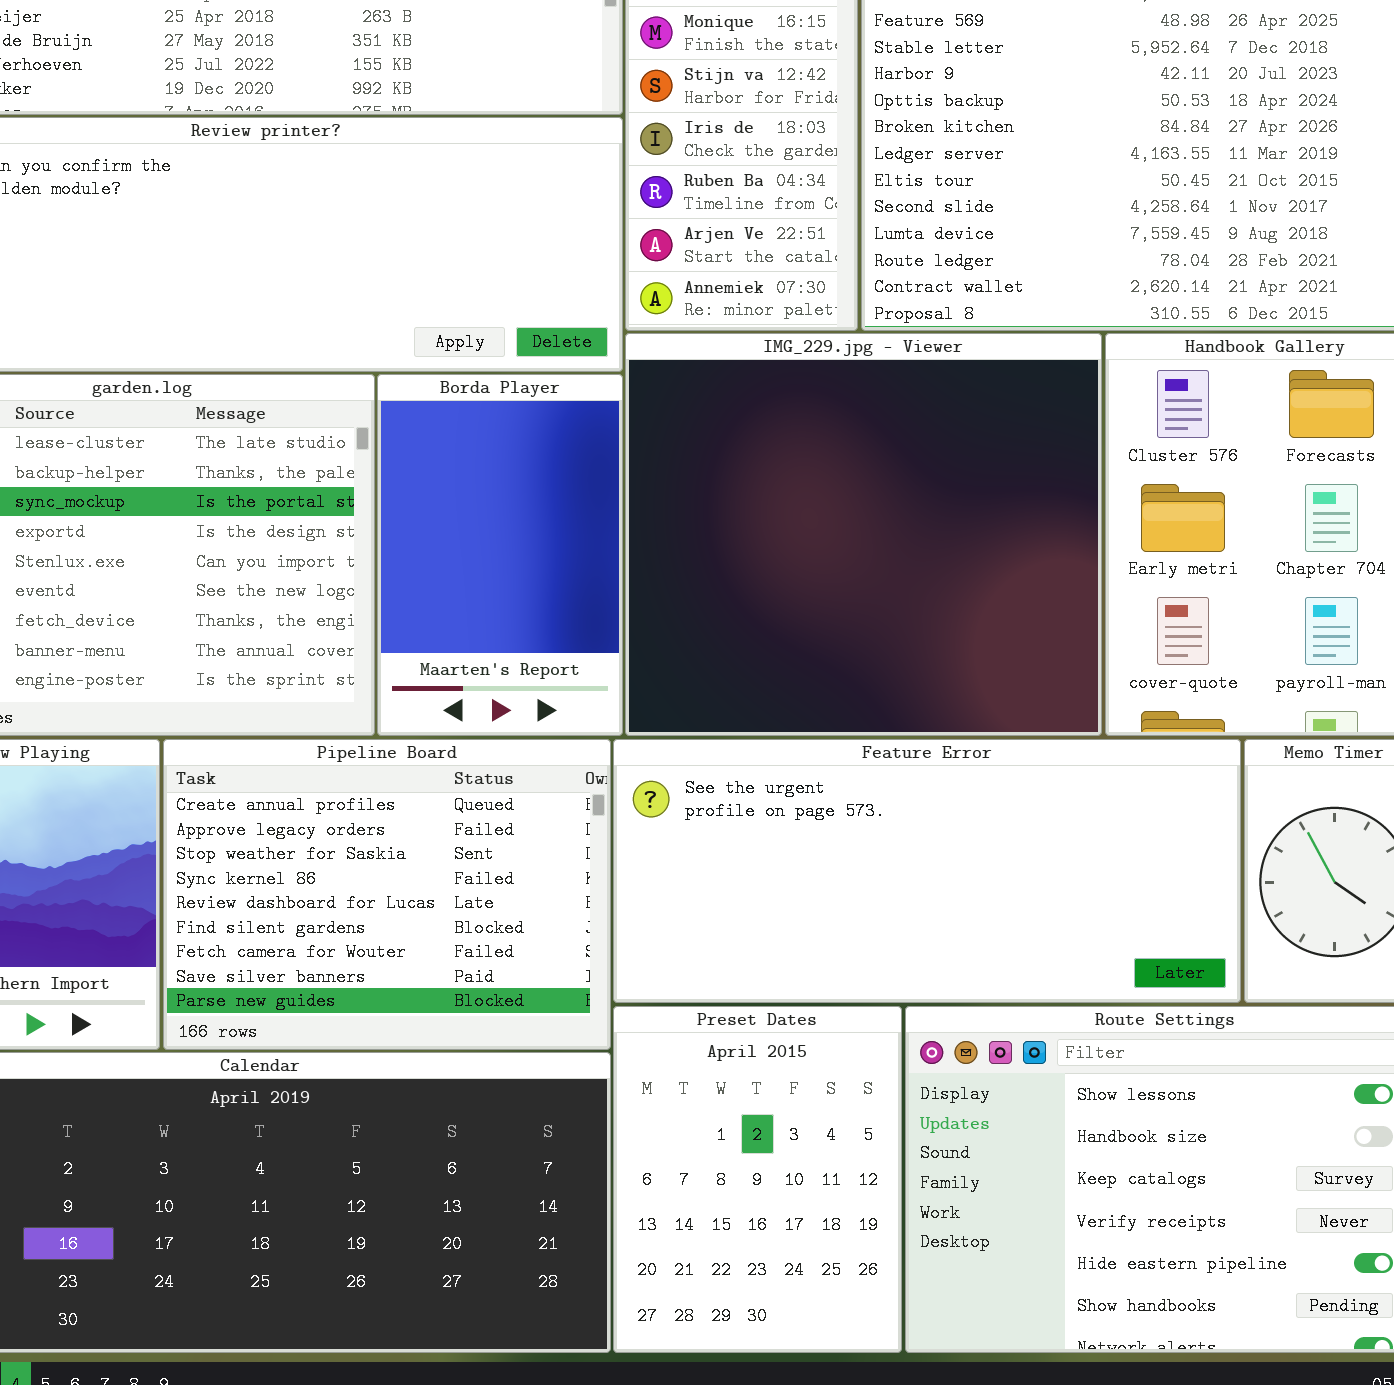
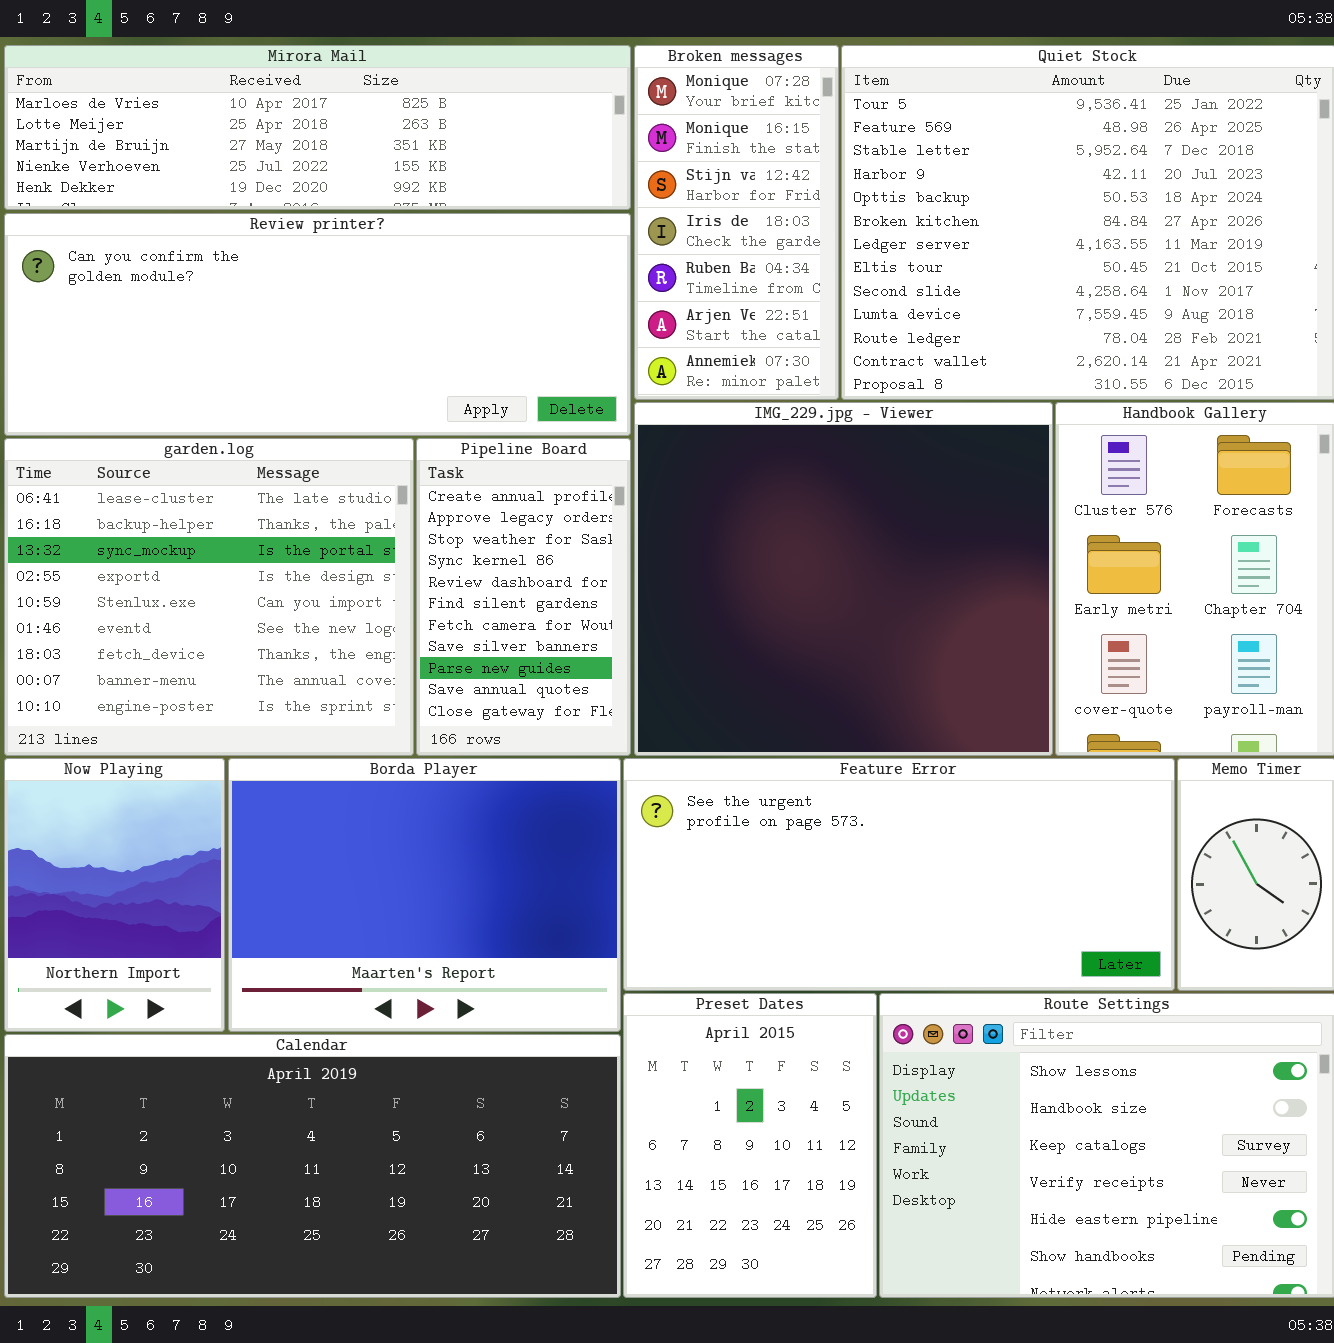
Borda Player: [377,374,623,736] -> [228,758,621,1032], moved, resized
Pipeline Board: [163,739,611,1050] -> [416,438,631,756], moved, resized

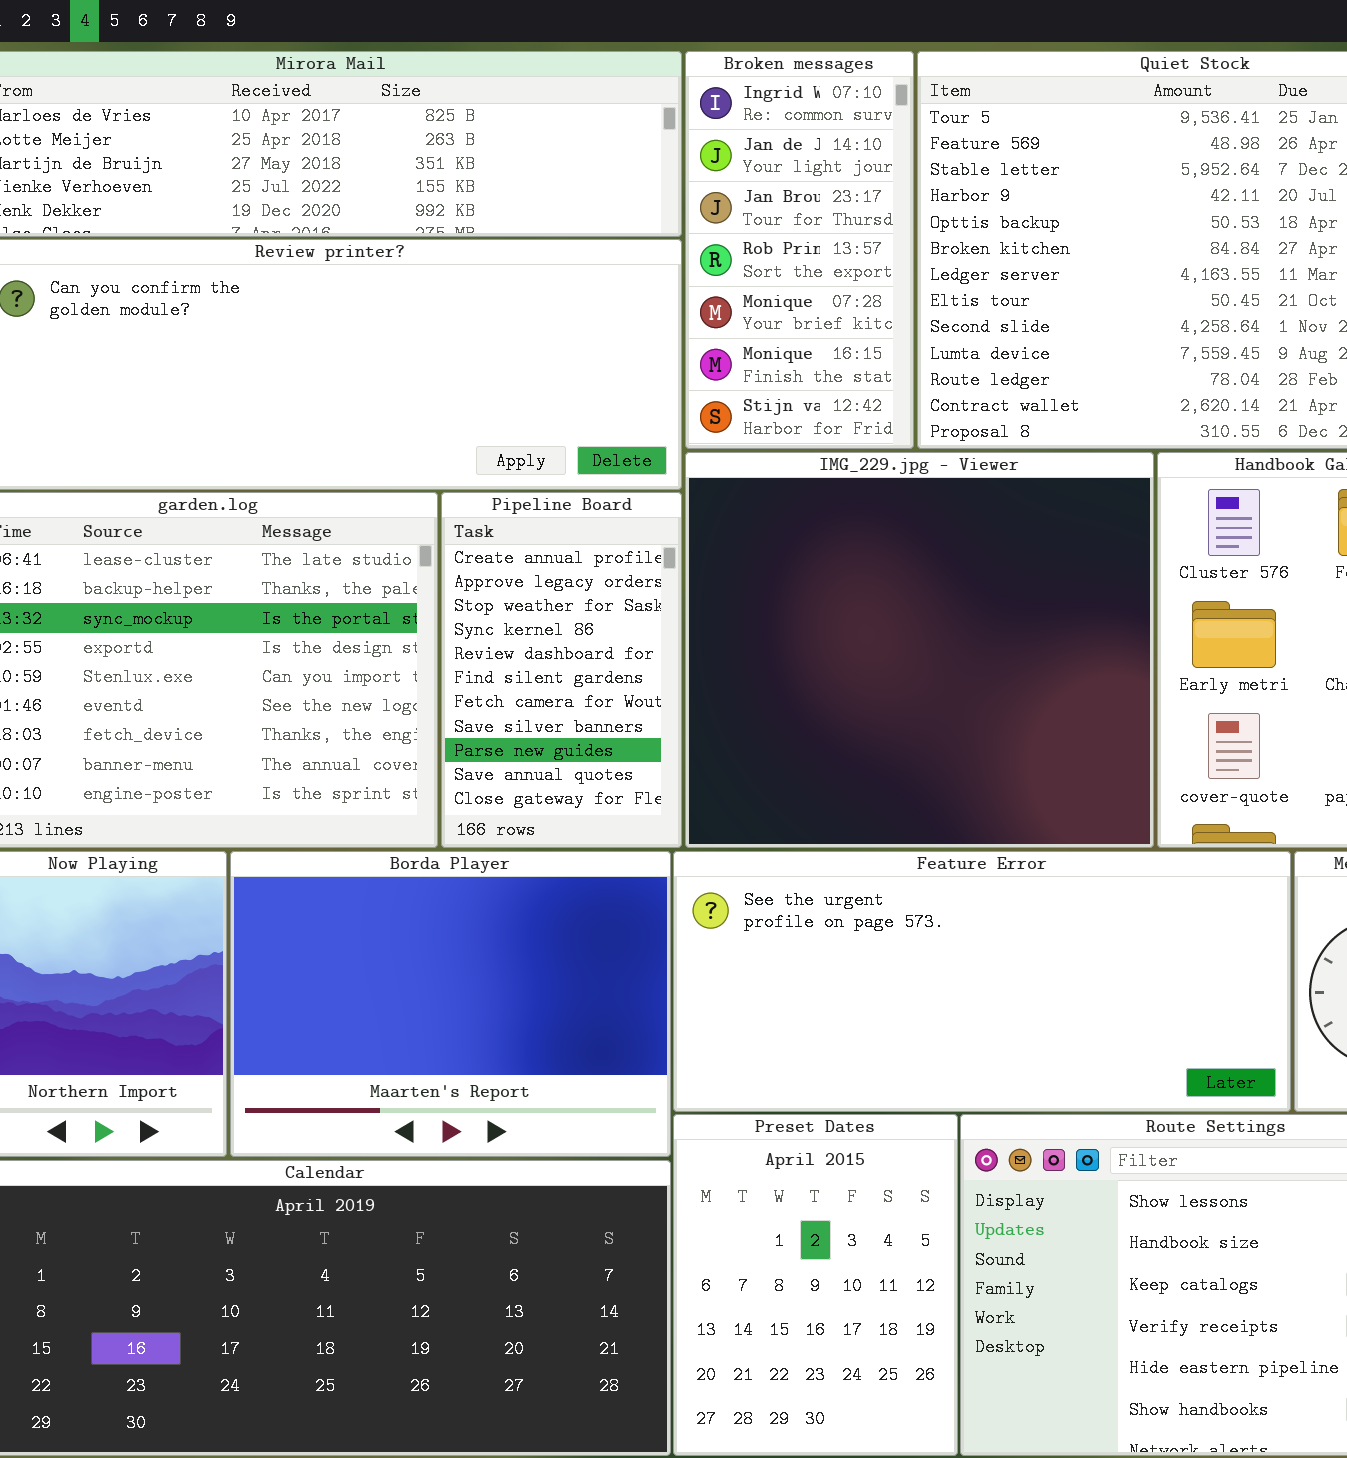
Broken messages: [634,45,839,400] -> [685,51,914,449], scrolled up 4 rows

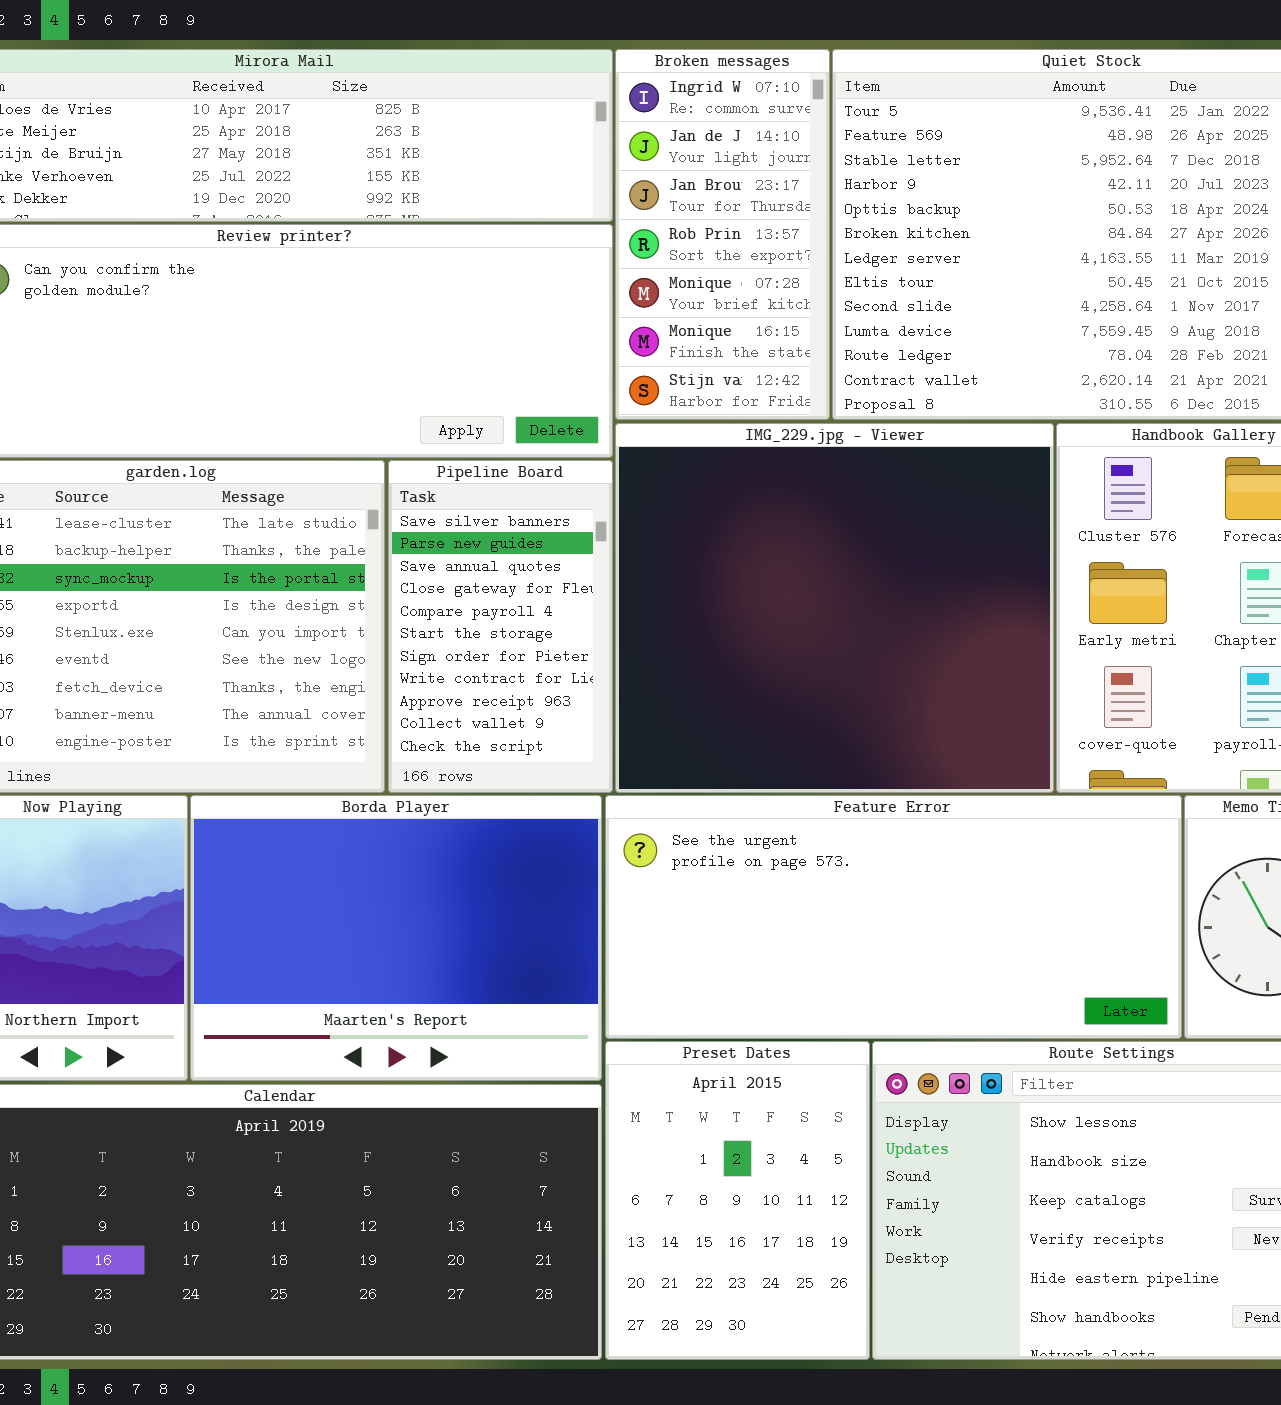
Pipeline Board: [441,492,682,848] -> [388,460,613,793], scrolled down 7 rows

